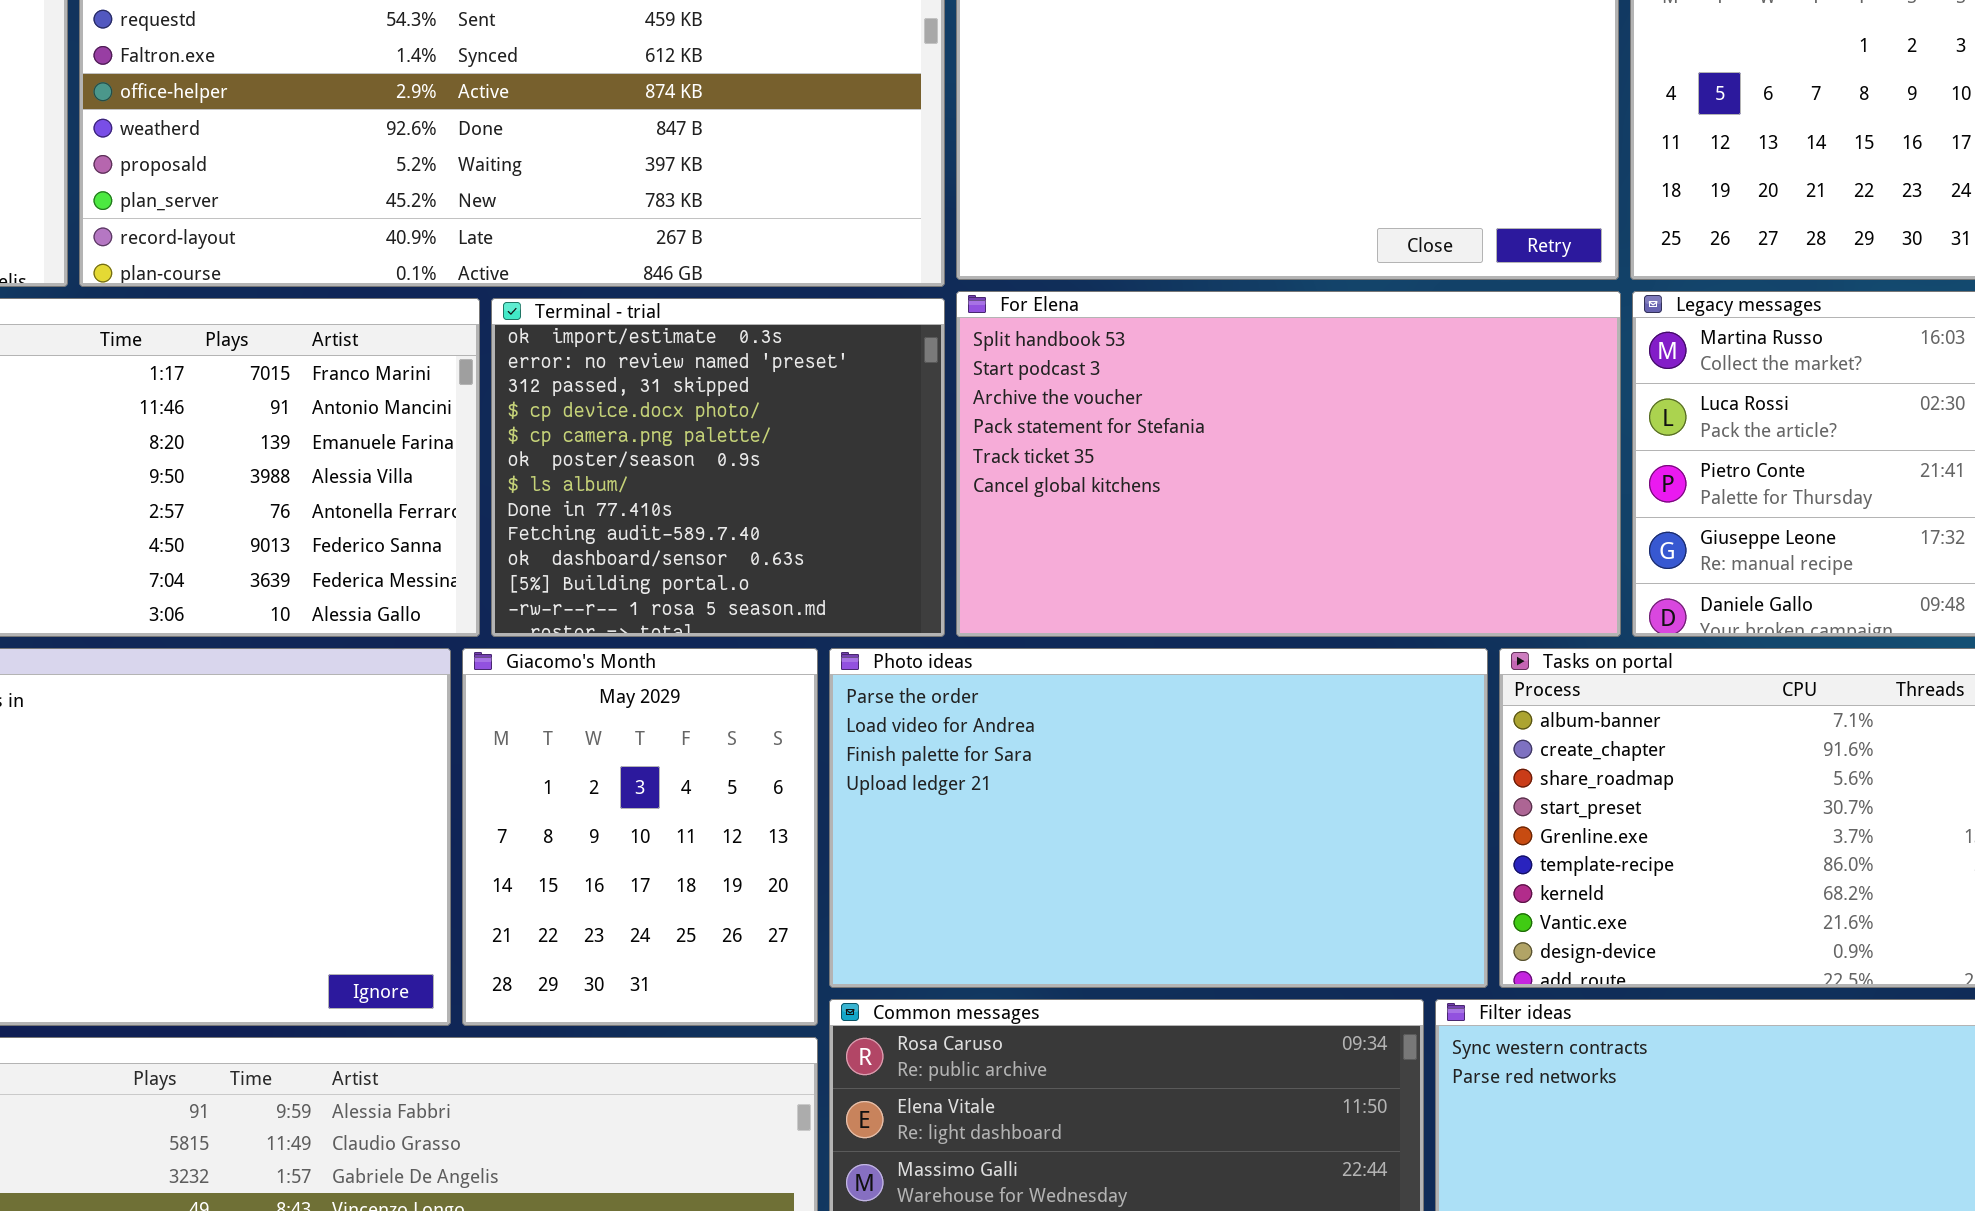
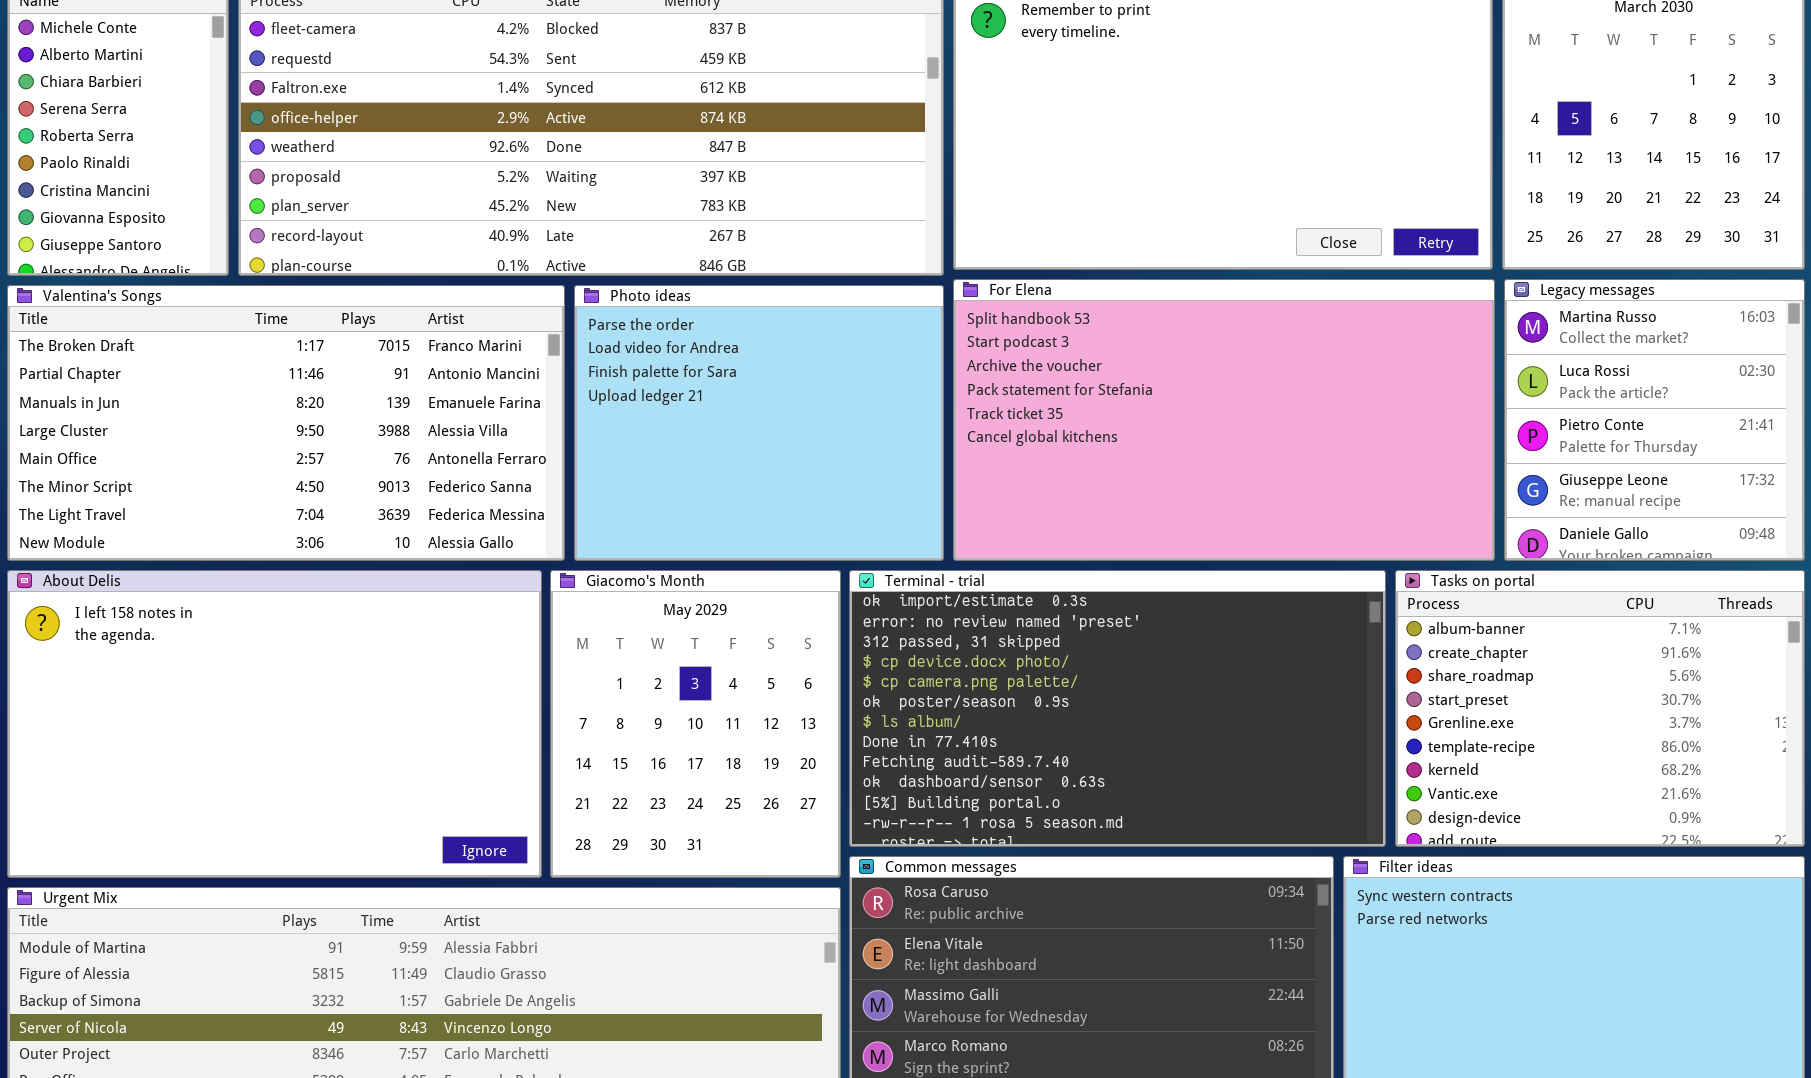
Terminal - trial: [491,298,945,637] -> [849,570,1386,847], moved, resized
Photo ideas: [829,648,1488,988] -> [574,285,944,561], moved, resized

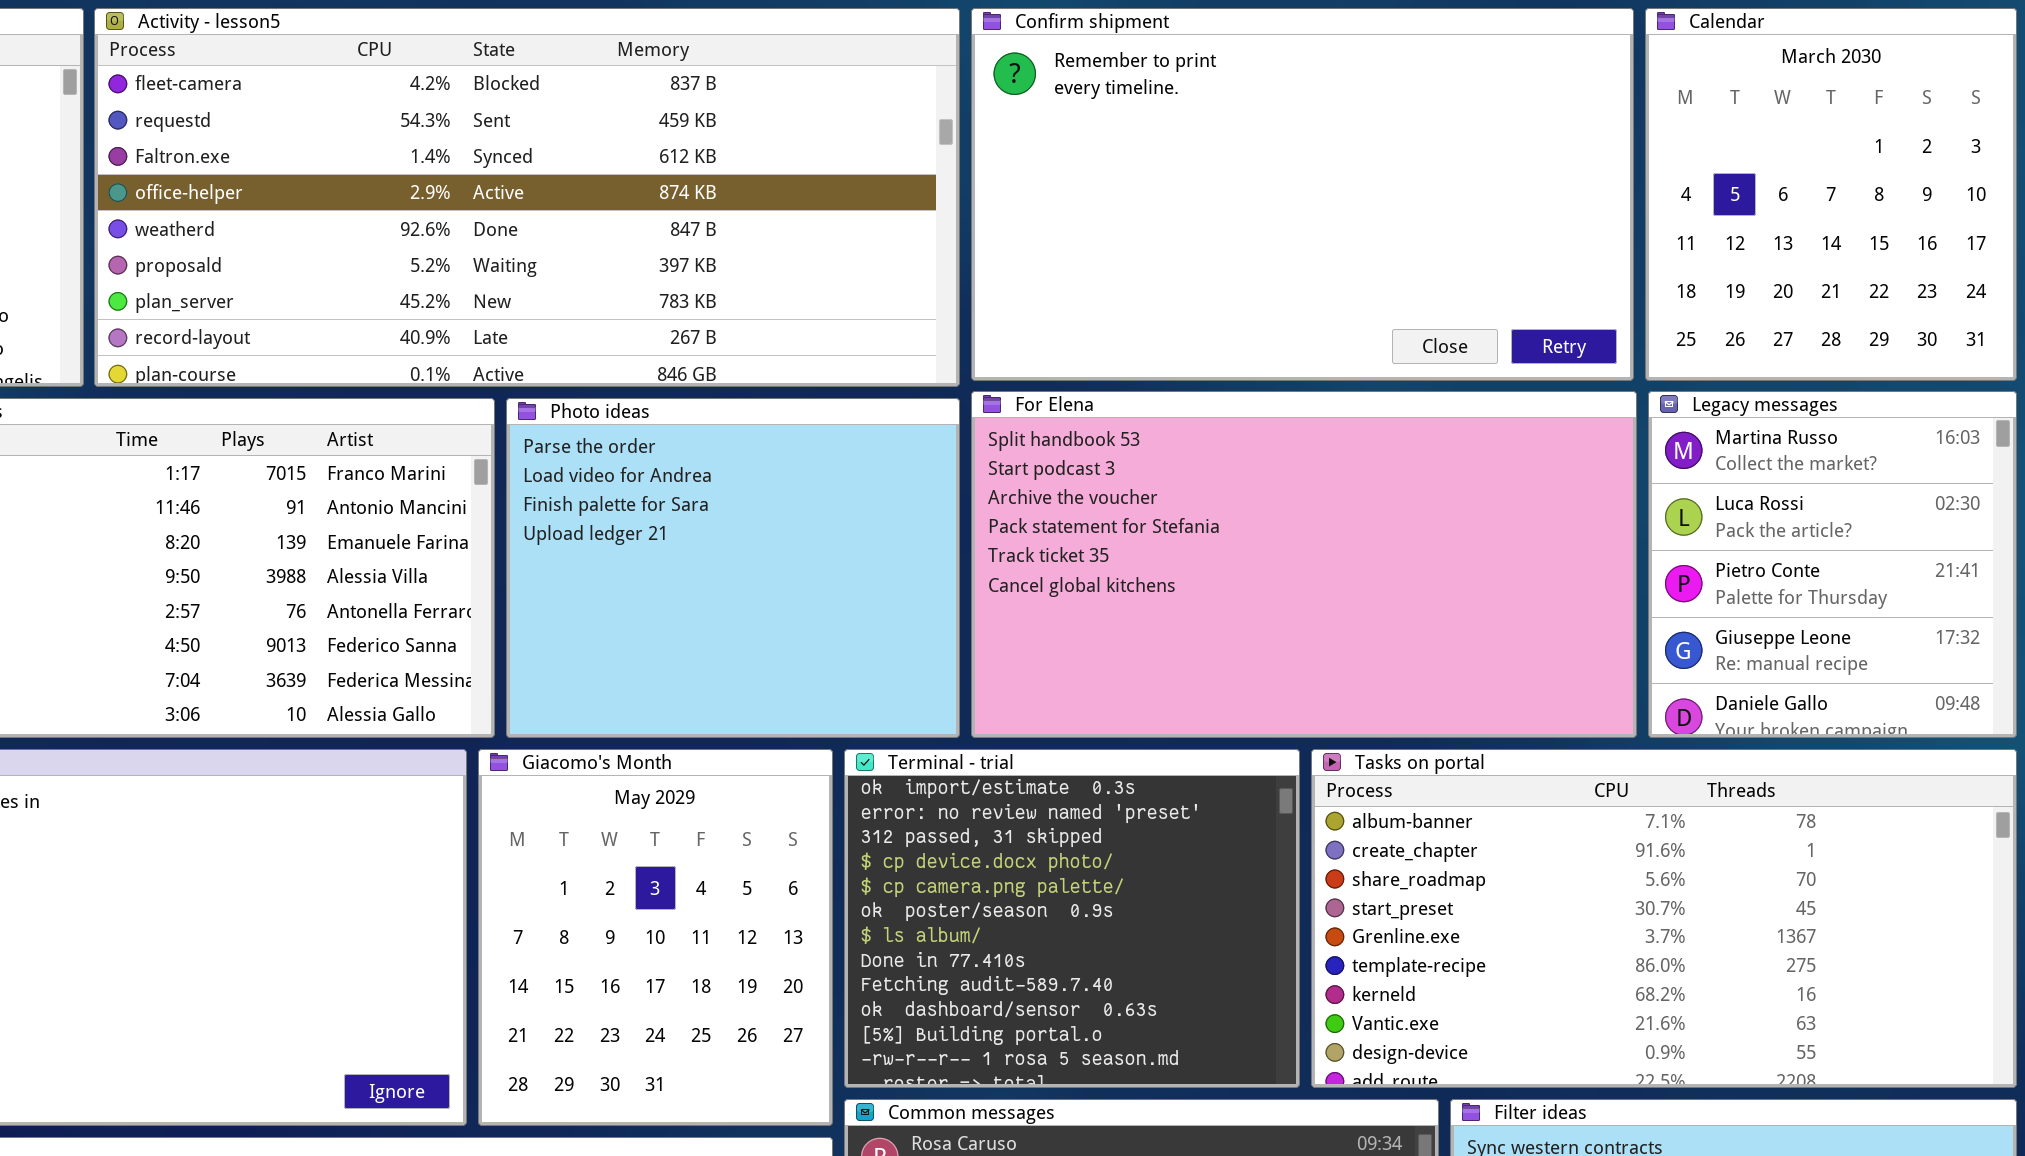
Terminal - trial: [849,570,1386,847] -> [844,749,1300,1088], resized
Tasks on portal: [1395,570,1805,847] -> [1311,749,2017,1088], resized

